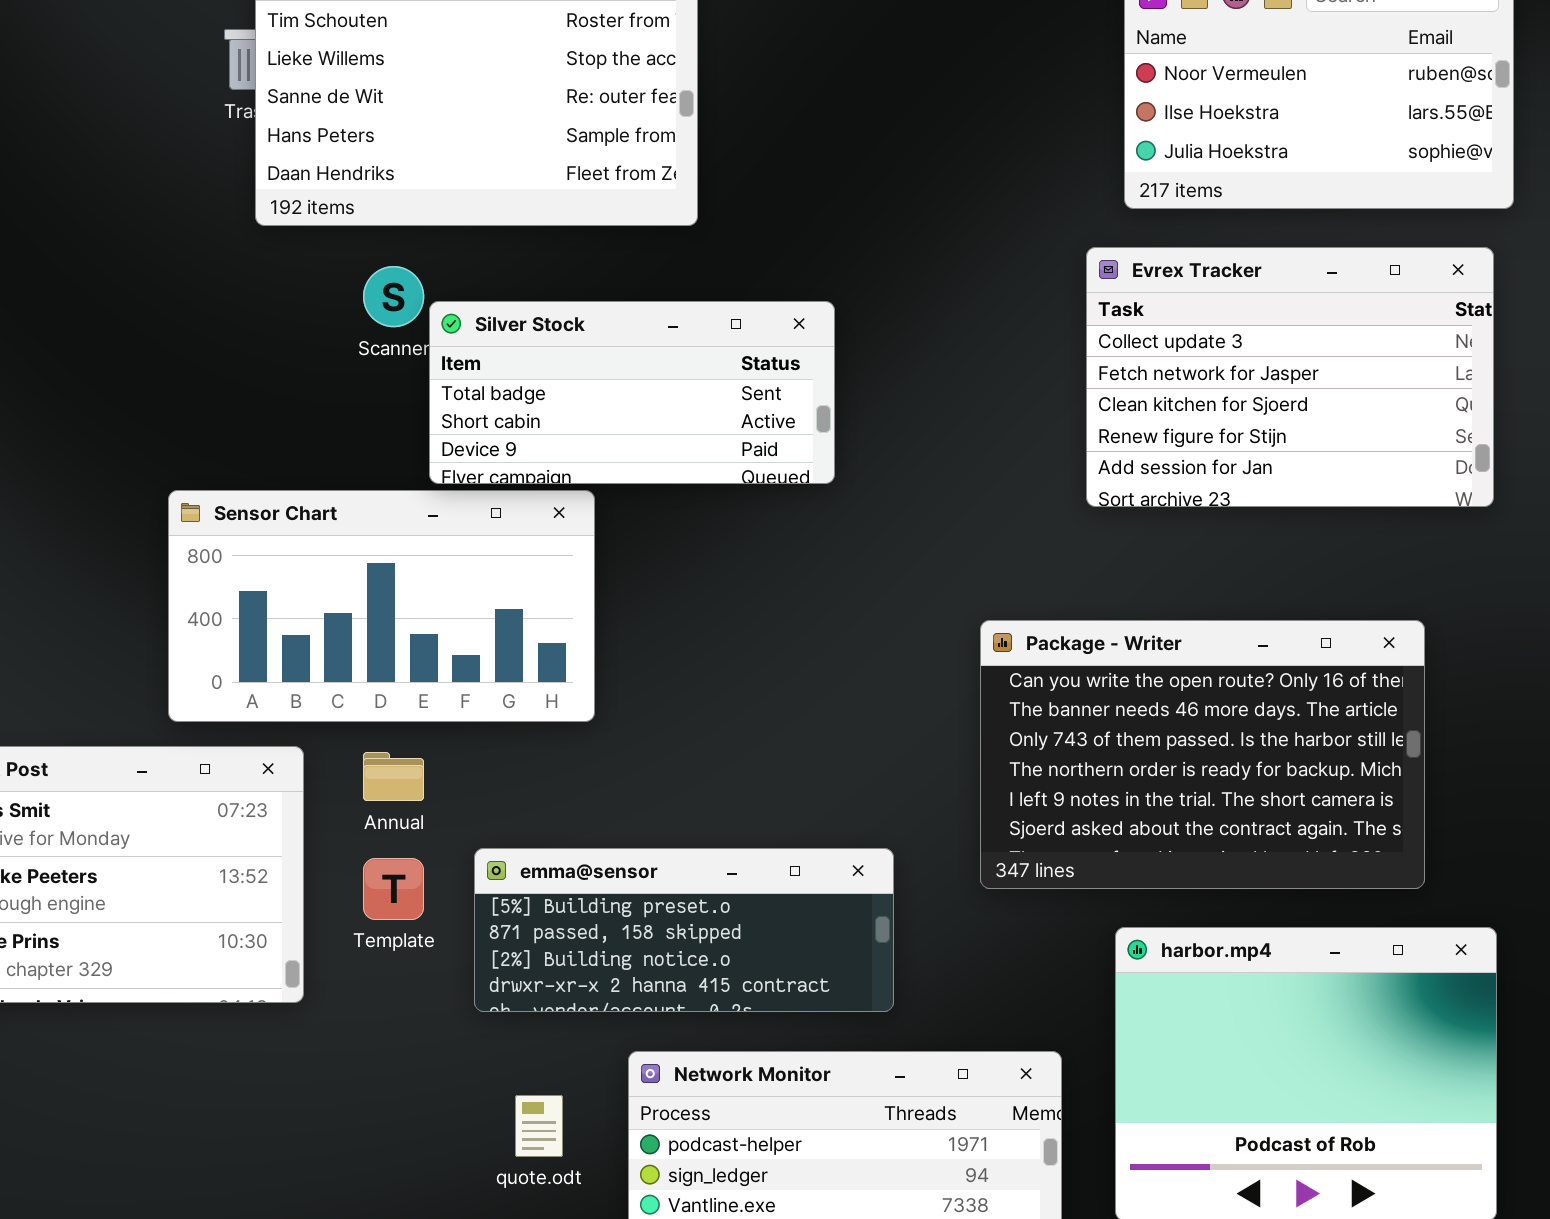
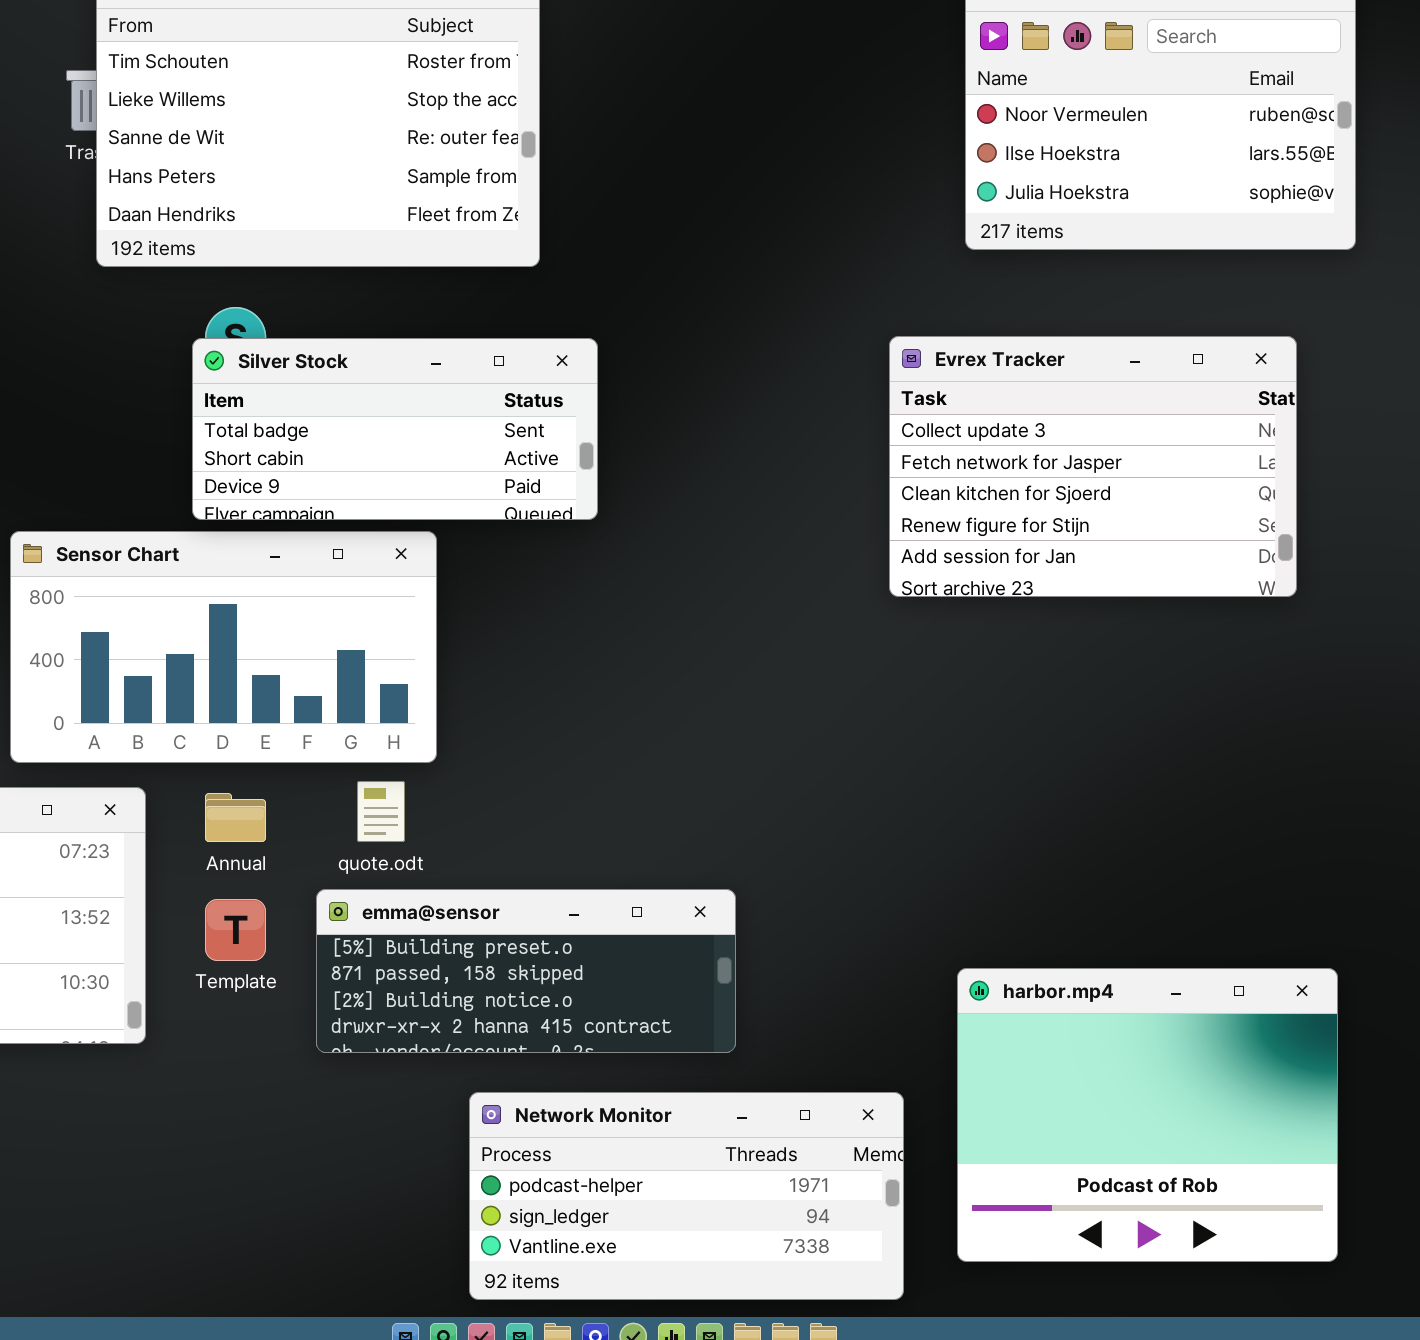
Evrex Tracker: [1086,247,1494,507] -> [889,336,1297,597], moved
Silver Stock: [429,301,835,484] -> [192,338,598,520], moved
Package - Writer: [980,620,1425,889] -> none, closed
quote.odt: [515,1095,563,1157] -> [357,781,405,842], moved

